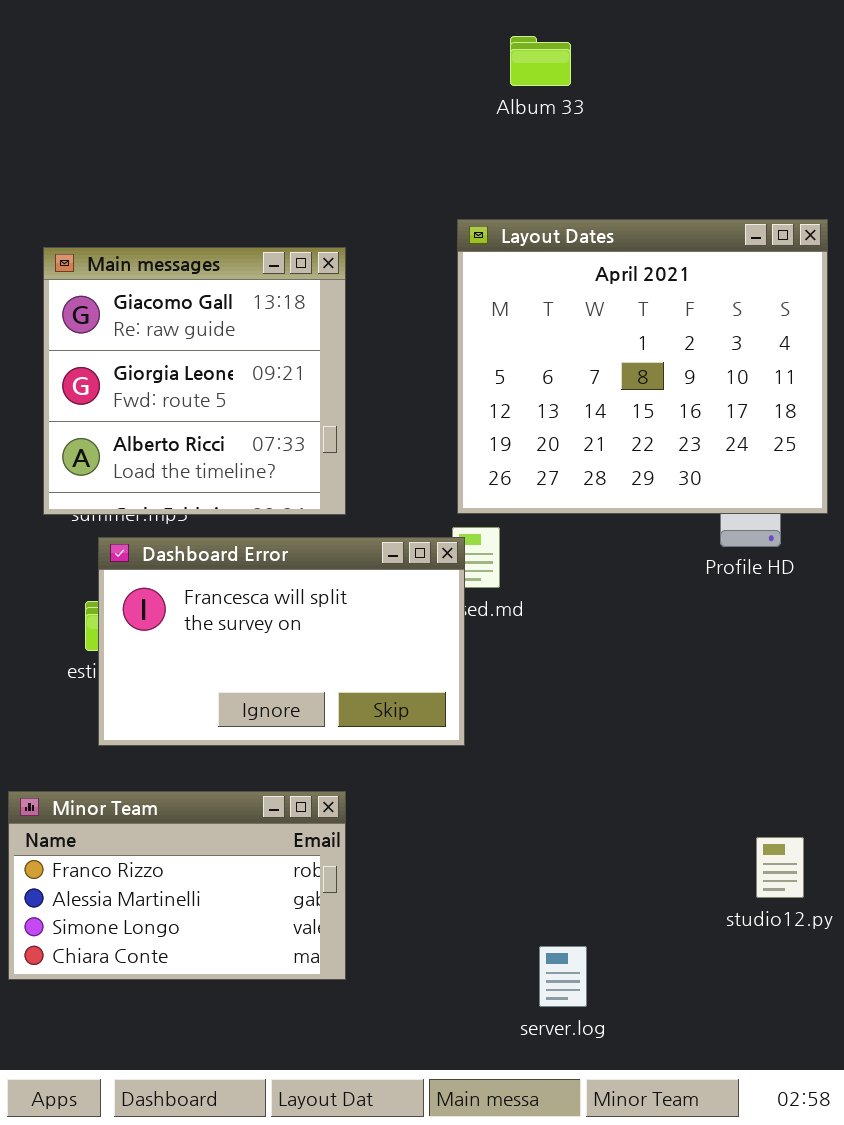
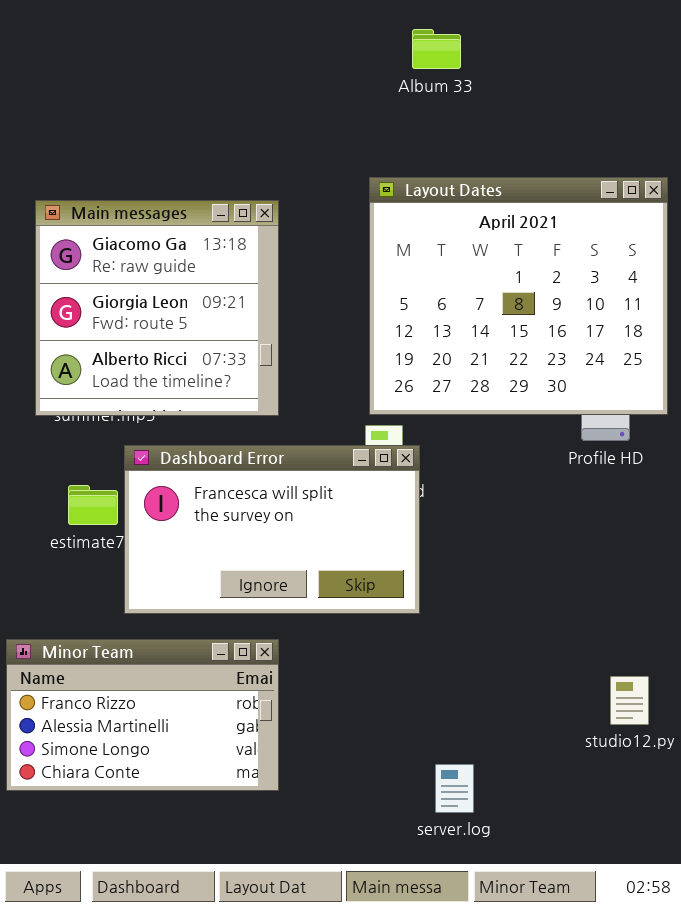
Dashboard Error: [98,537,465,746] -> [124,445,420,614], moved

